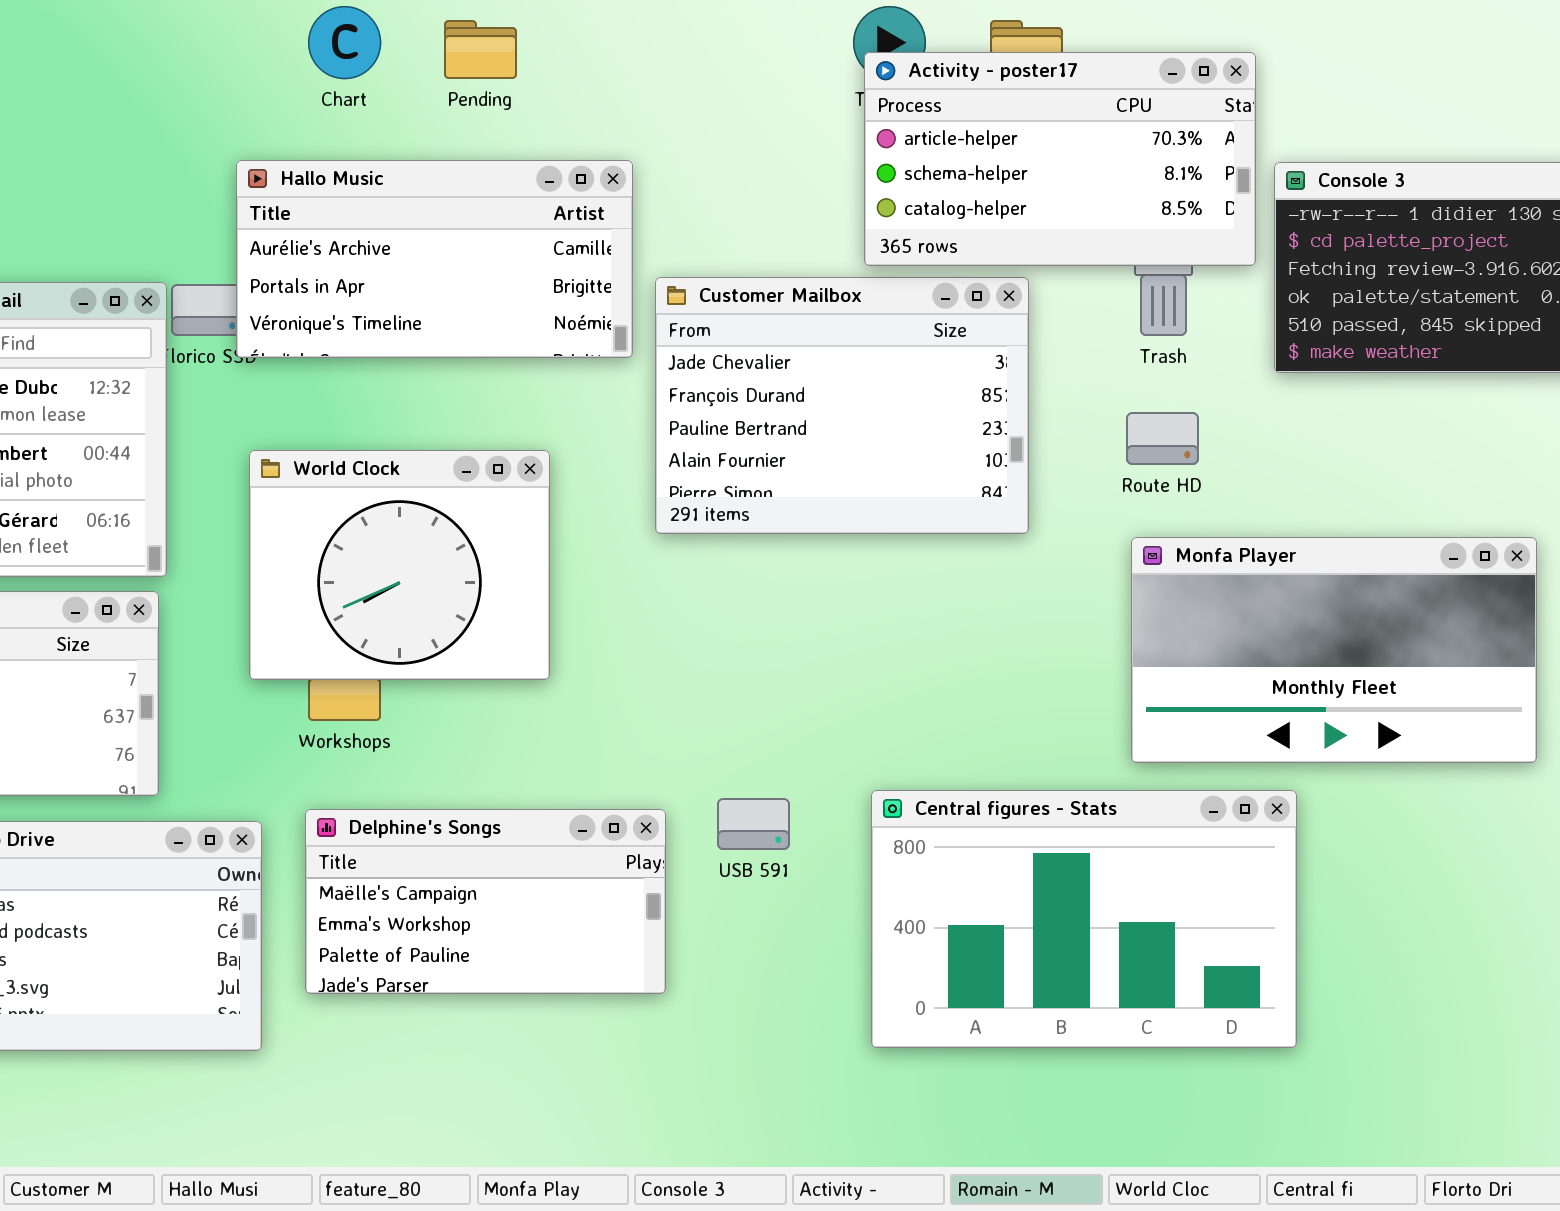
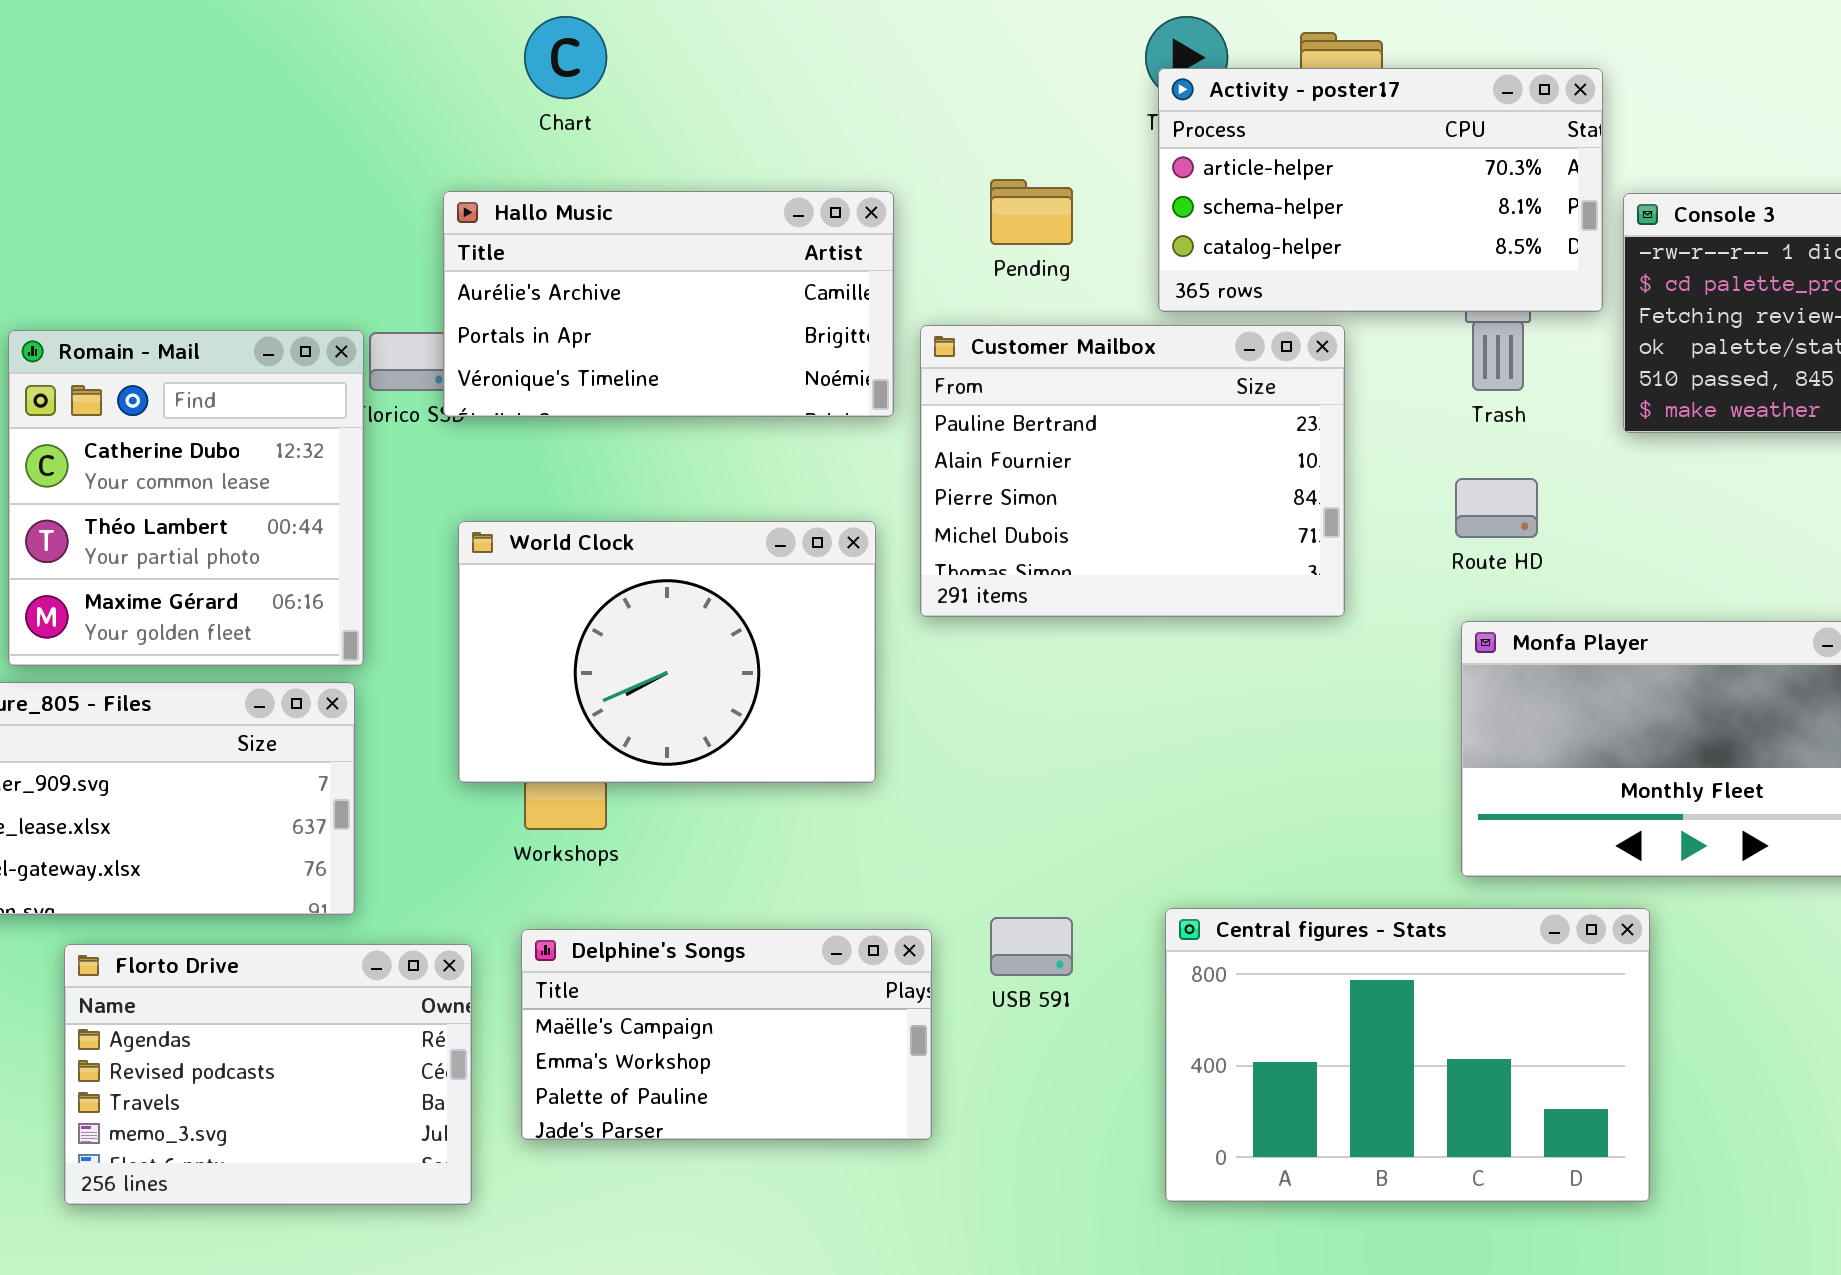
Pending: [444,20,517,79] -> [990,179,1073,245], moved
Customer Mailbox: [655,277,1029,534] -> [920,325,1345,617], scrolled down 2 rows
World Clock: [249,450,550,680] -> [458,521,876,783], resized

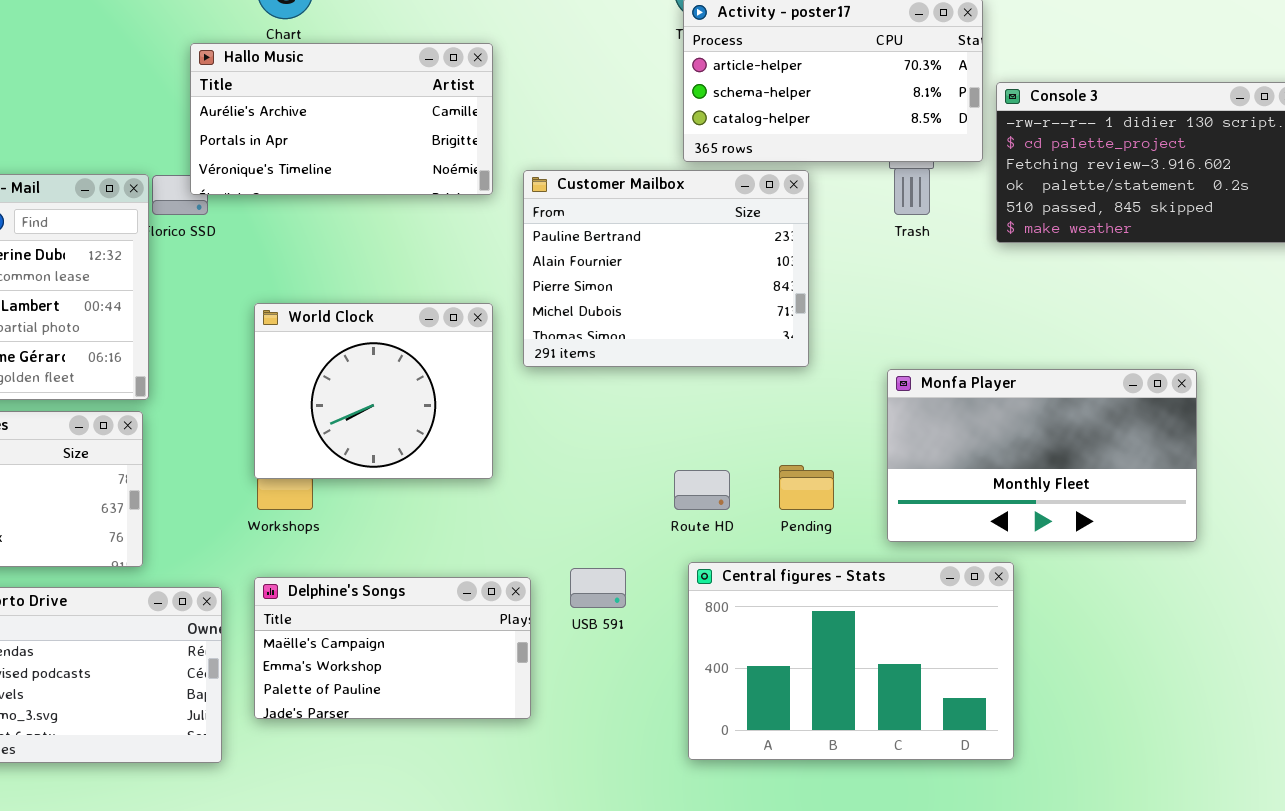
Pending: [990,179,1073,245] -> [779,465,834,510], moved
Hallo Music: [443,191,894,417] -> [190,43,493,195], moved
Route HD: [1455,478,1538,538] -> [674,470,730,510], moved
World Clock: [458,521,876,783] -> [254,303,493,479], resized

